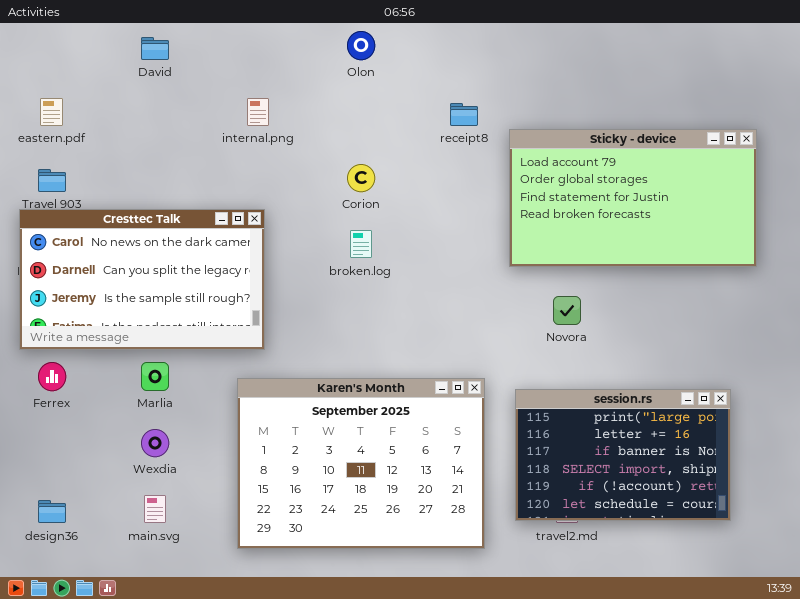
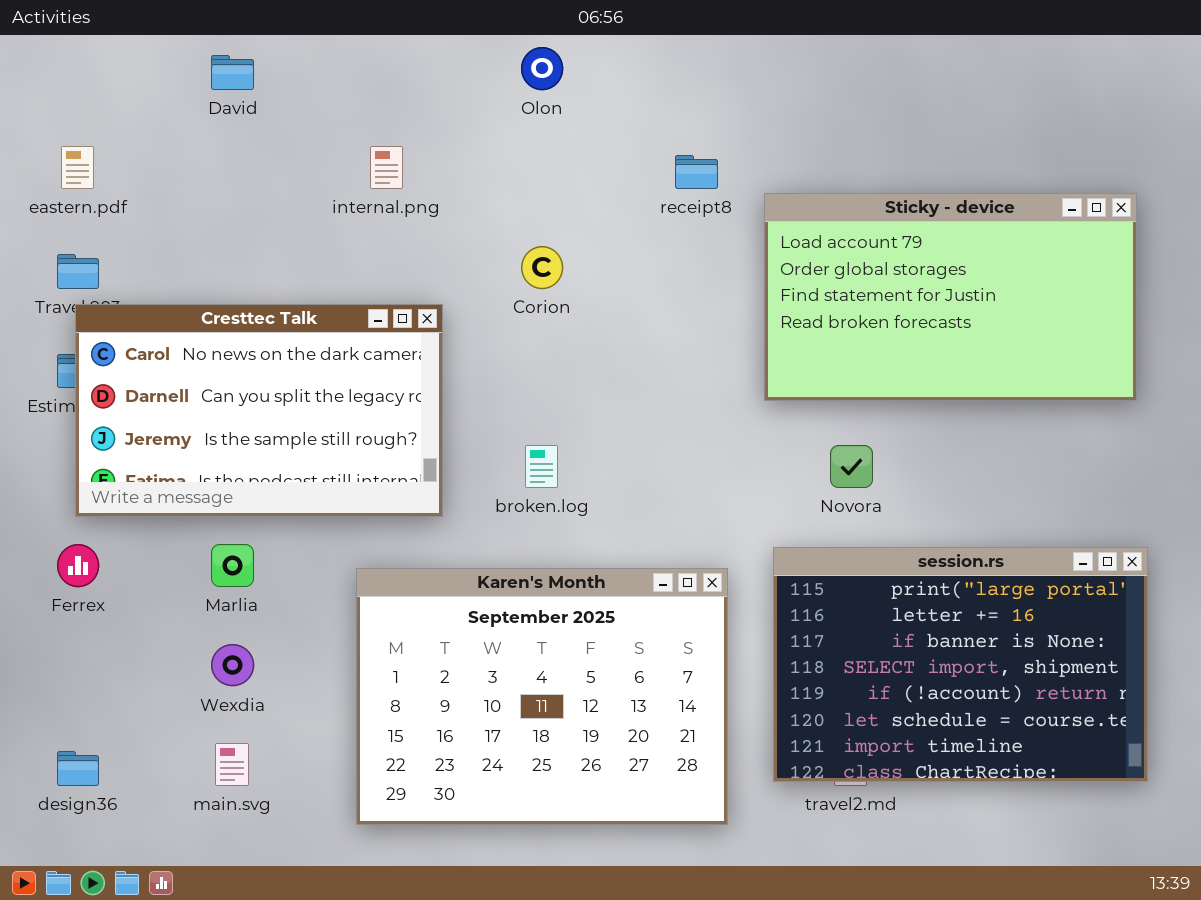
Cresttec Talk: [19,209,265,350] -> [75,304,443,517], moved
broken.log: [350,230,372,258] -> [525,445,558,488], moved
session.rs: [515,389,731,521] -> [773,547,1148,782], resized

